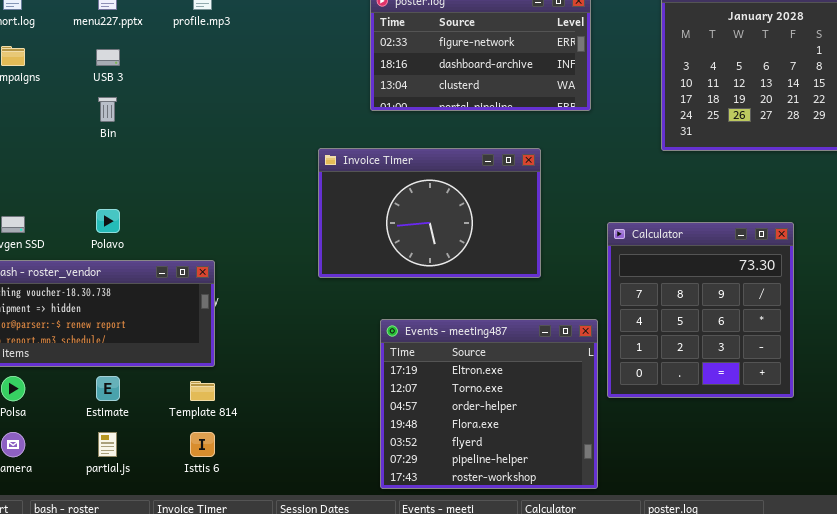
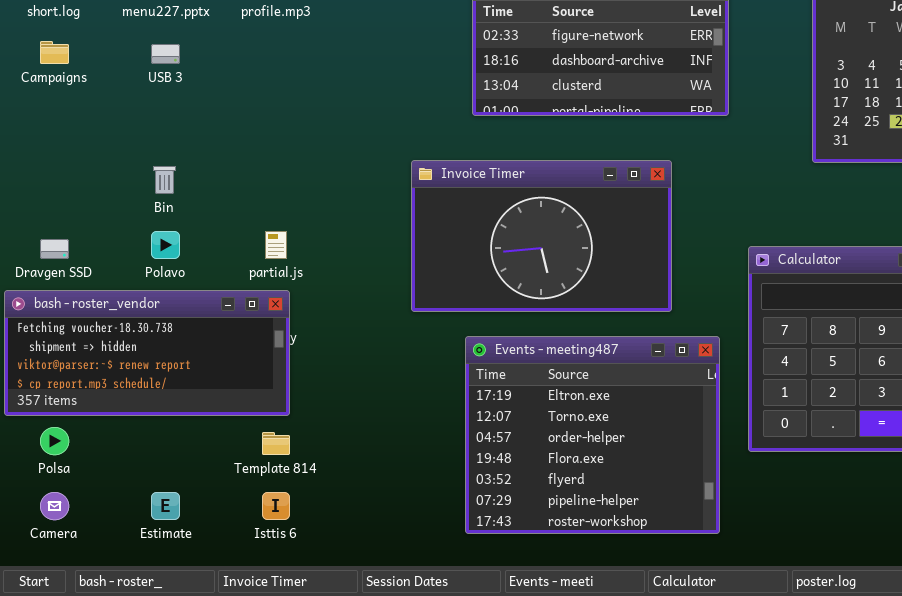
Bin: [98,97,117,122] -> [153,166,176,194], moved
Events - meeting487: [380,319,598,489] -> [465,336,720,534], moved
Estimate: [96,376,120,401] -> [151,492,180,520], moved
partial.js: [98,432,117,457] -> [265,231,287,259], moved

